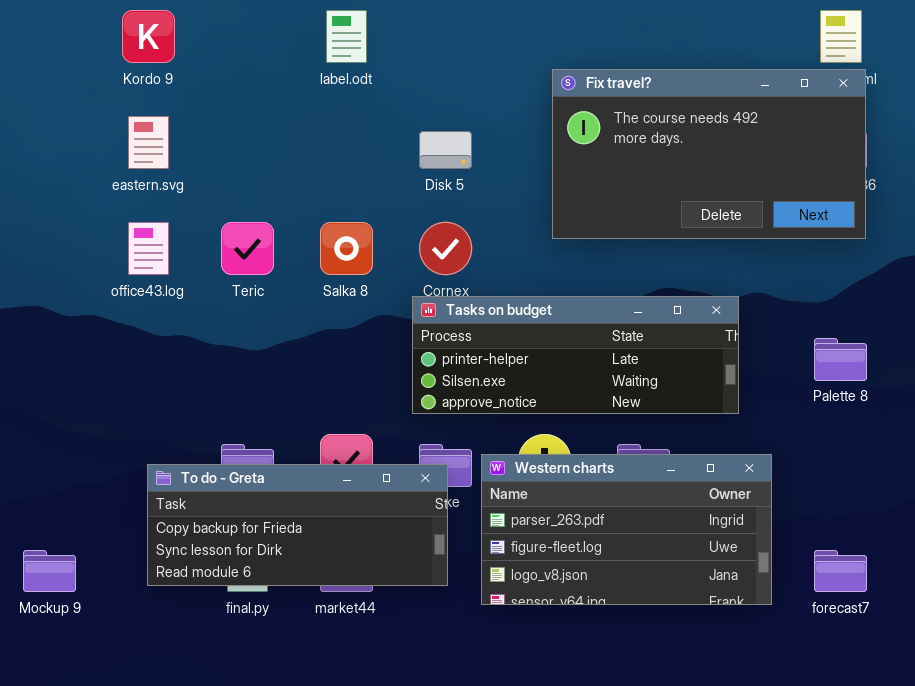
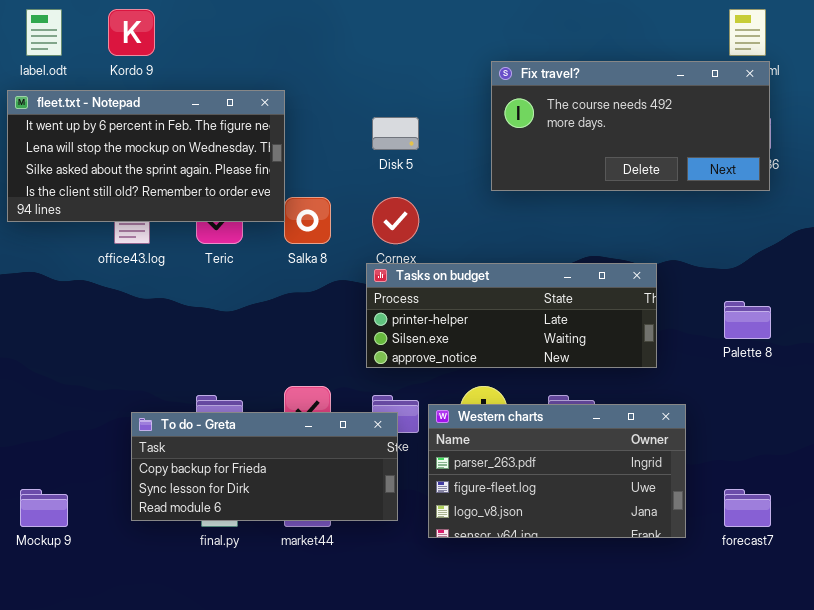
label.odt: [326,10,367,63] -> [26,9,62,56], moved
Fix travel?: [552,69,866,239] -> [491,61,770,191], resized
fleet.txt - Notepad: none -> [7,90,285,222], opened

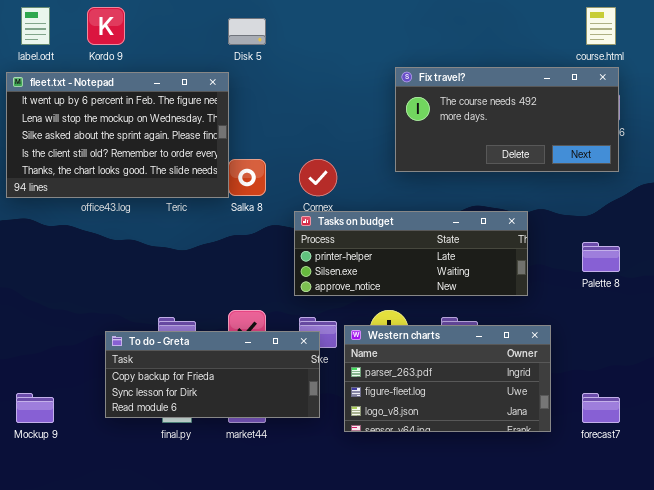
Fix travel?: [491,61,770,191] -> [395,67,619,172], moved
fleet.txt - Notepad: [7,90,285,222] -> [6,72,229,198], resized
Disk 5: [372,117,419,150] -> [228,18,266,45], moved

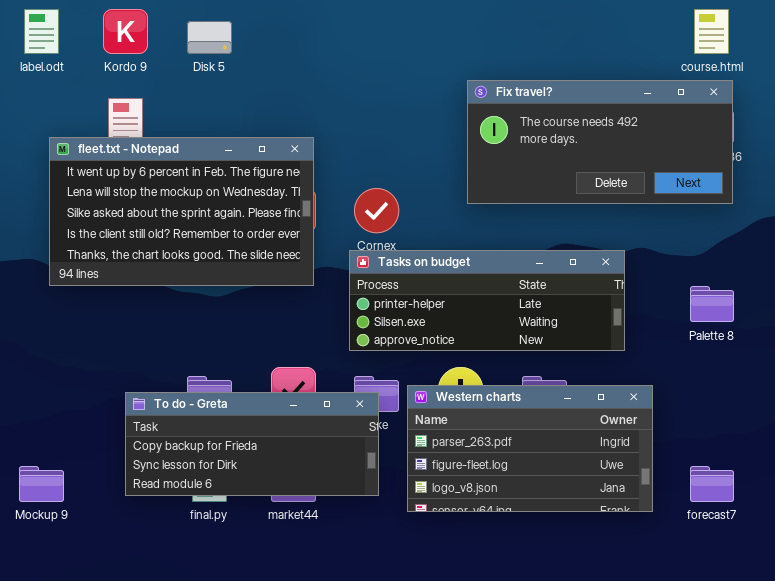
Disk 5: [228,18,266,45] -> [187,21,232,54], moved
fleet.txt - Notepad: [6,72,229,198] -> [49,137,314,286], moved

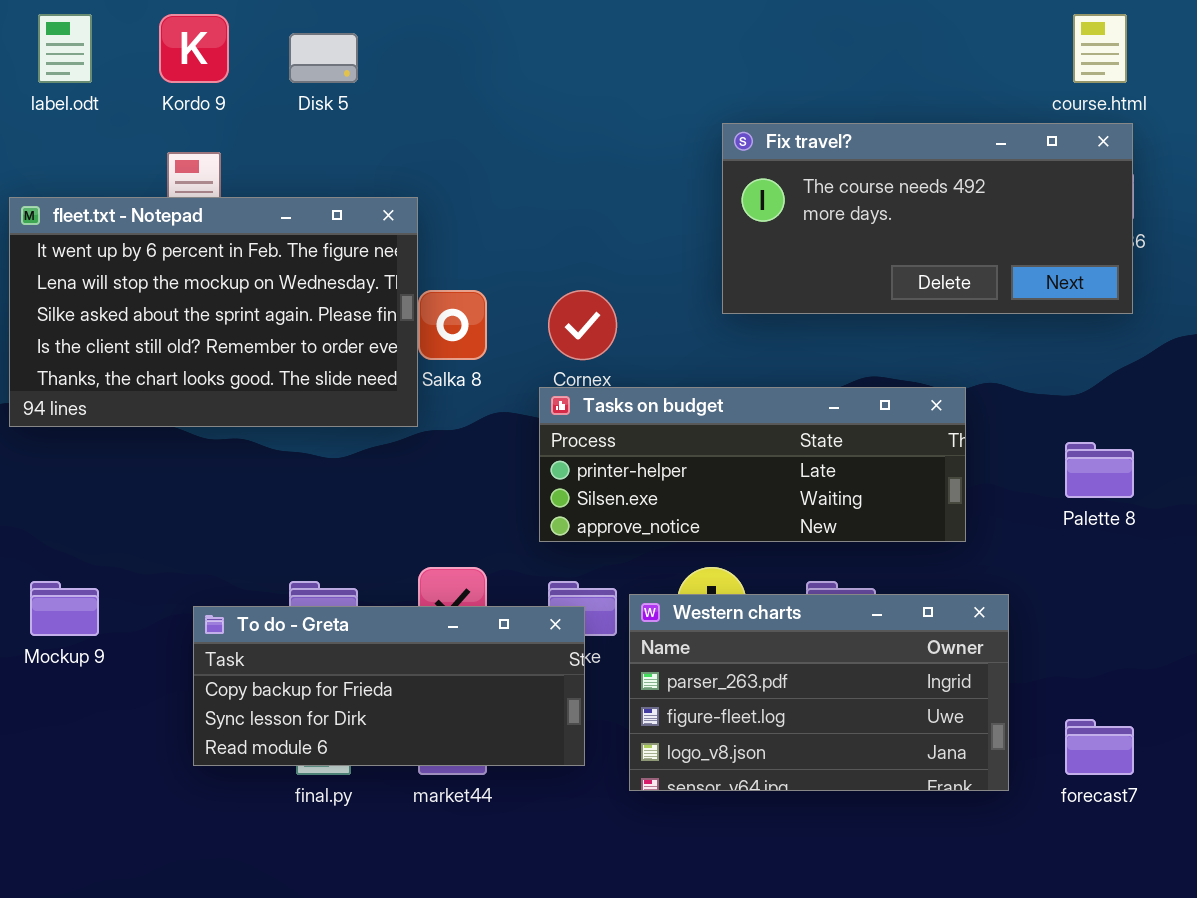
fleet.txt - Notepad: [49,137,314,286] -> [9,197,418,427], moved
Mockup 9: [19,466,64,502] -> [30,581,99,636], moved

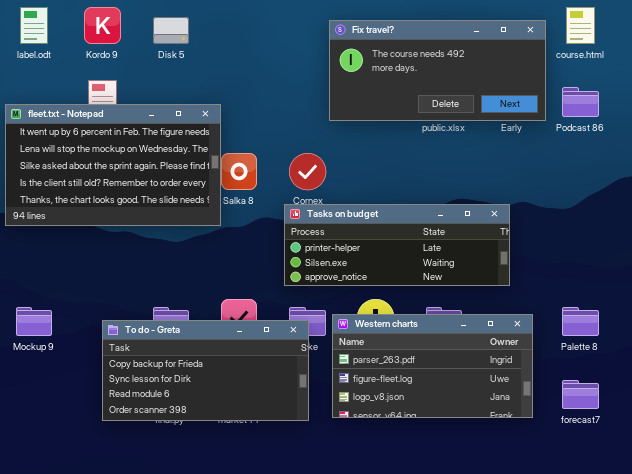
Fix travel?: [722,123,1133,314] -> [329,20,546,121], moved
Palette 8: [1065,442,1134,498] -> [562,307,599,336], moved
To do - Greta: [193,606,585,766] -> [102,320,309,421], resized

